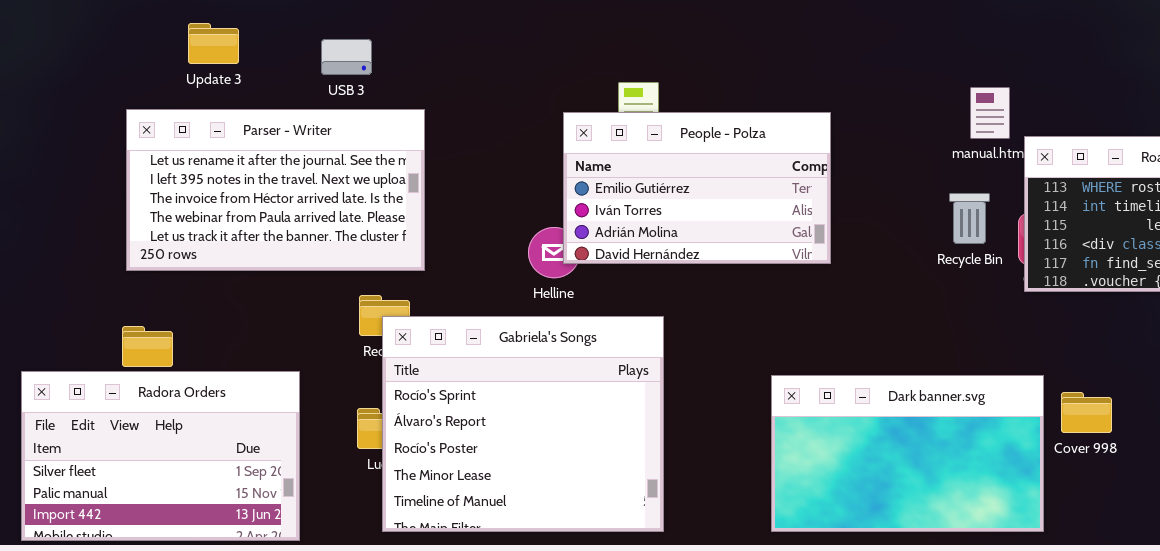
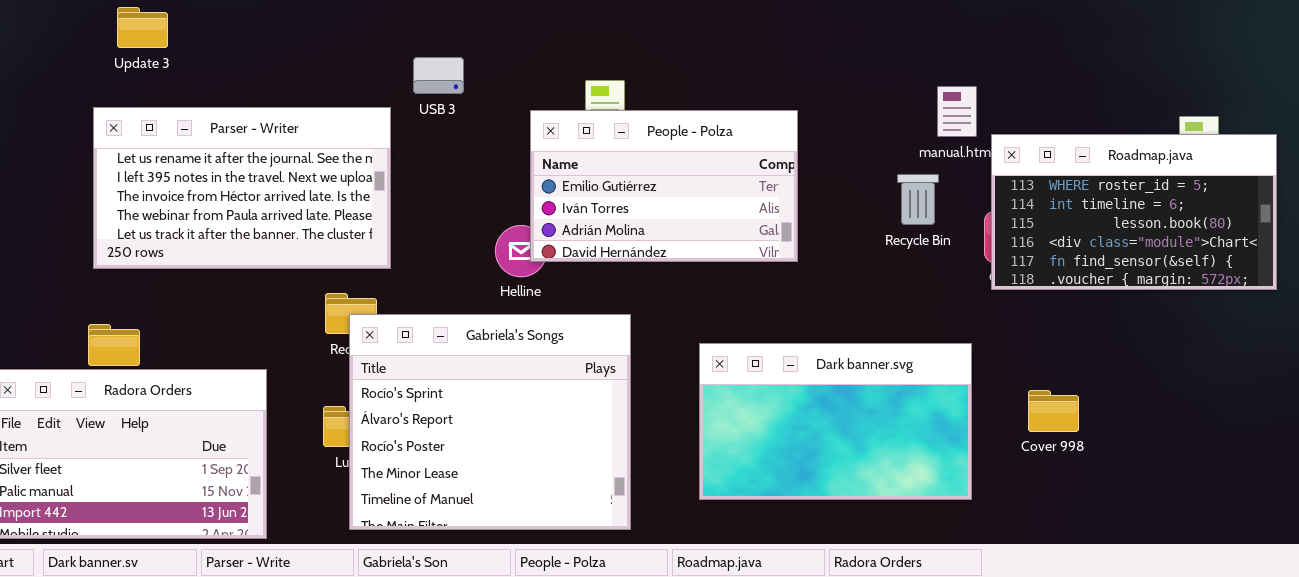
Update 3: [188,23,239,64] -> [117,7,168,48], moved
USB 3: [321,39,372,75] -> [413,57,464,94], moved
Recycle Bin: [949,193,990,244] -> [897,174,939,225], moved
Dark banner.svg: [771,375,1044,532] -> [699,343,972,500], moved

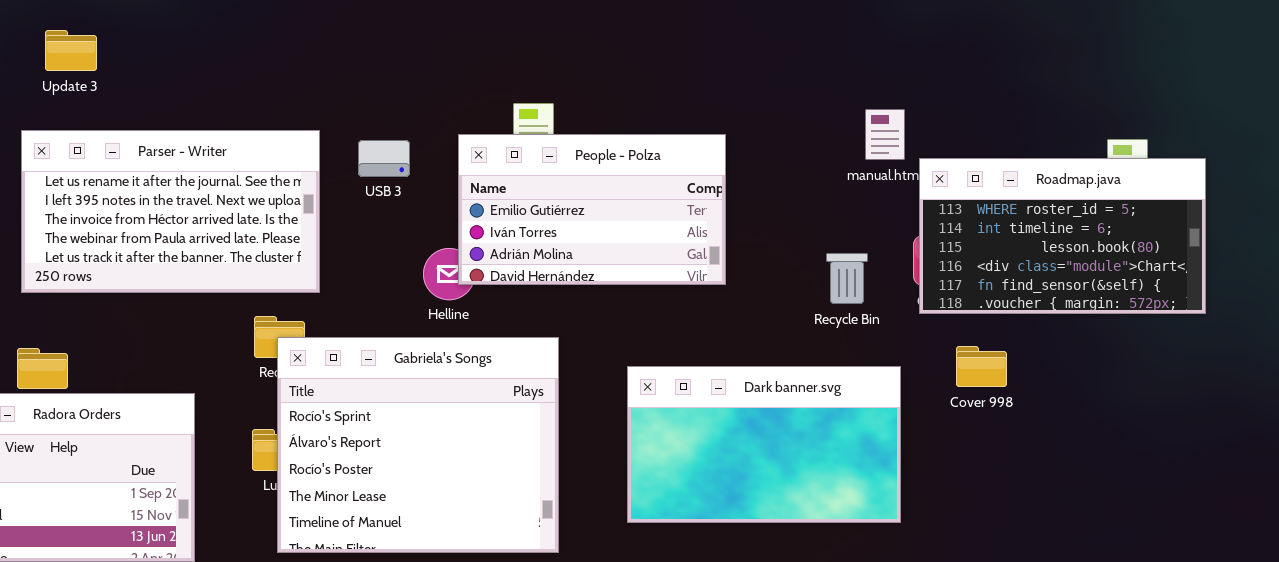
USB 3: [413,57,464,94] -> [358,140,410,177], moved
Recycle Bin: [897,174,939,225] -> [826,253,868,304], moved
Cover 998: [1028,390,1079,432] -> [956,346,1007,387], moved

